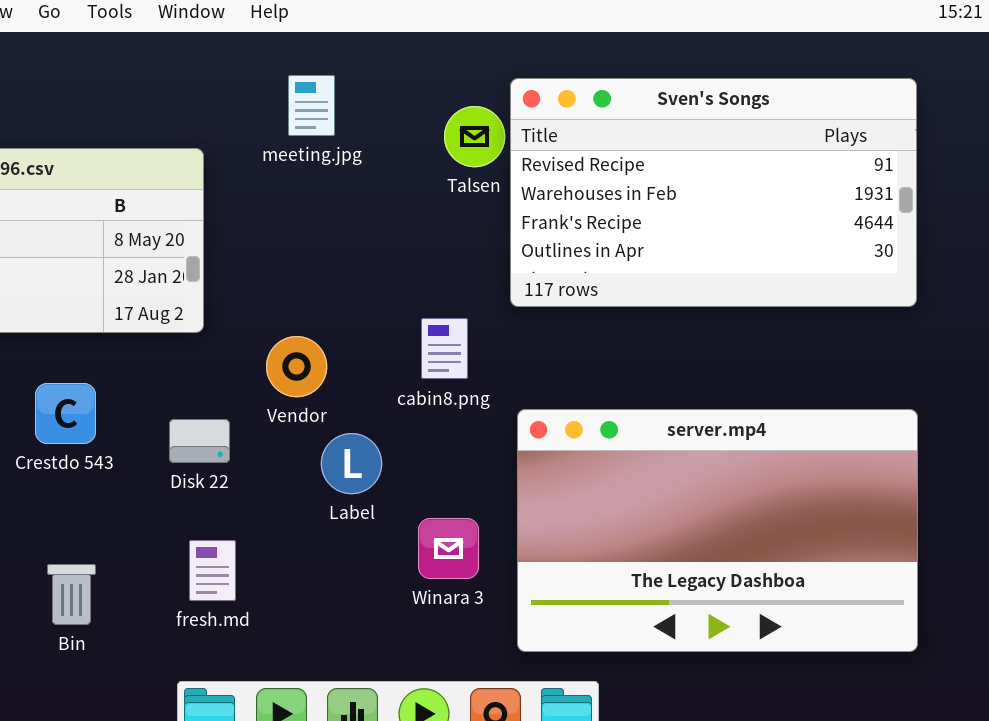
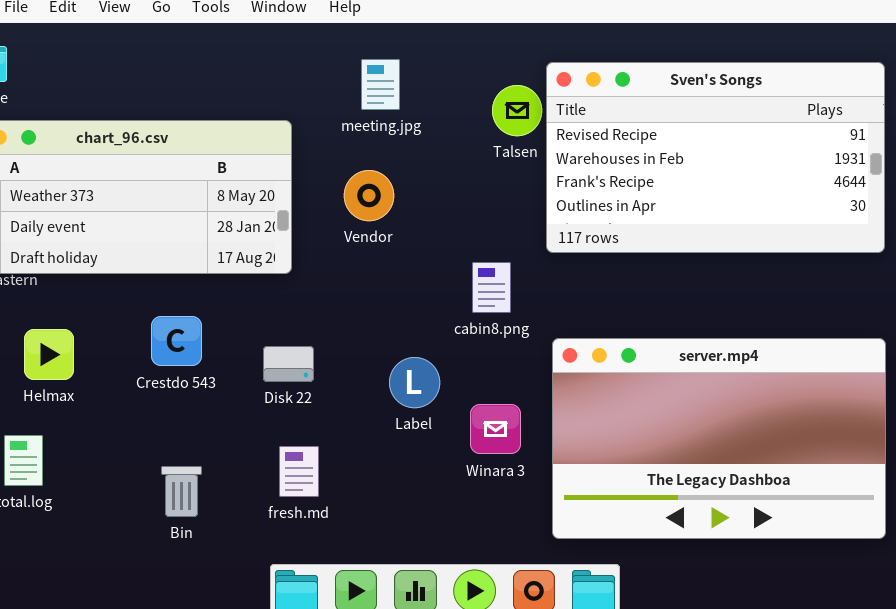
Vendor: [266,336,327,397] -> [344,170,394,221], moved
Winara 3: [418,518,479,579] -> [470,404,521,454], moved

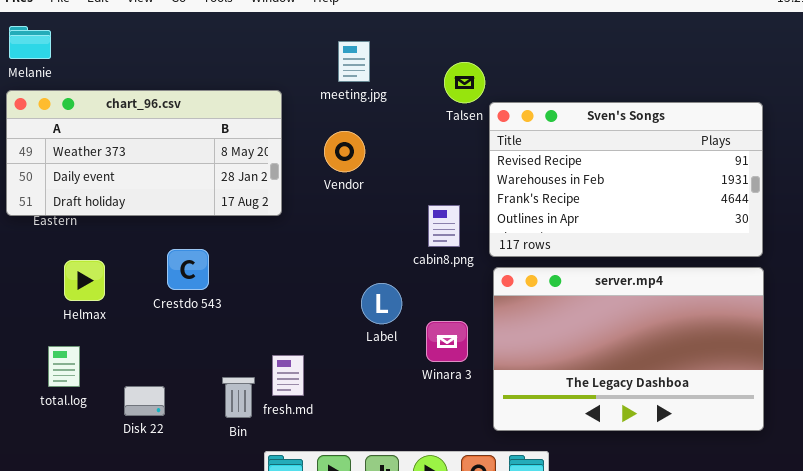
Sven's Songs: [546,62,885,253] -> [489,102,763,257], moved
Disk 22: [263,346,314,382] -> [124,386,165,416], moved
Bin: [161,466,202,517] -> [222,377,255,418], moved

